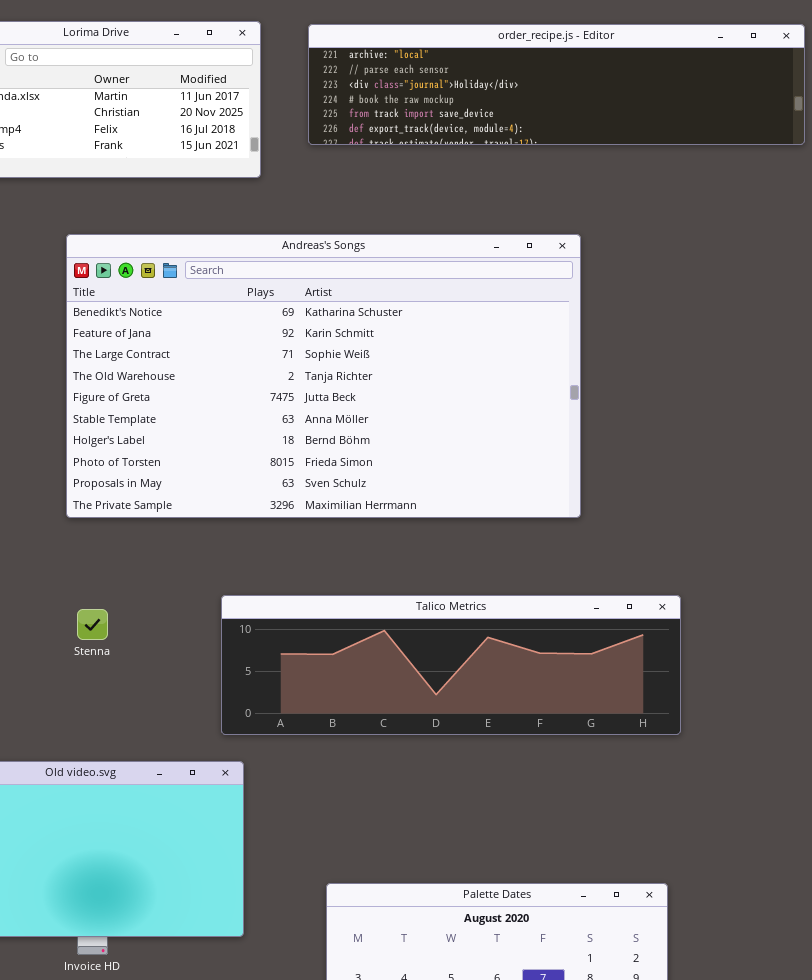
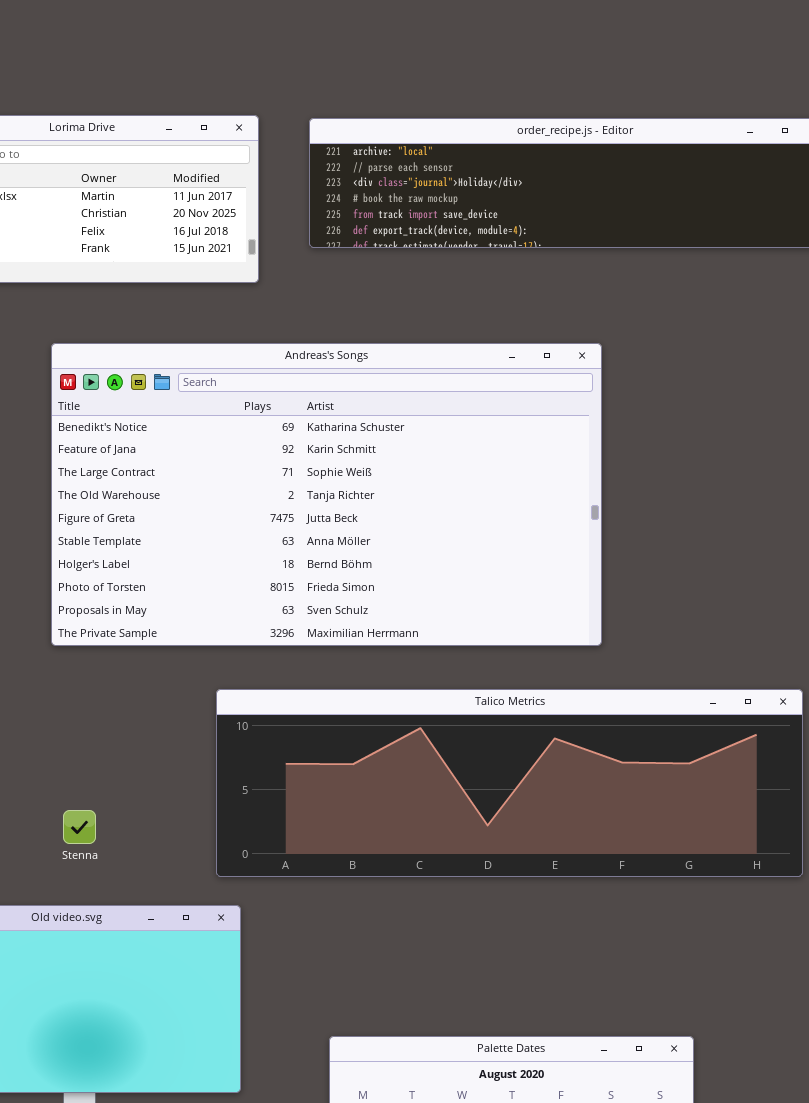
Talico Metrics: [221,595,681,735] -> [216,689,803,877], resized
Stenna: [77,609,108,640] -> [63,810,96,844], moved

